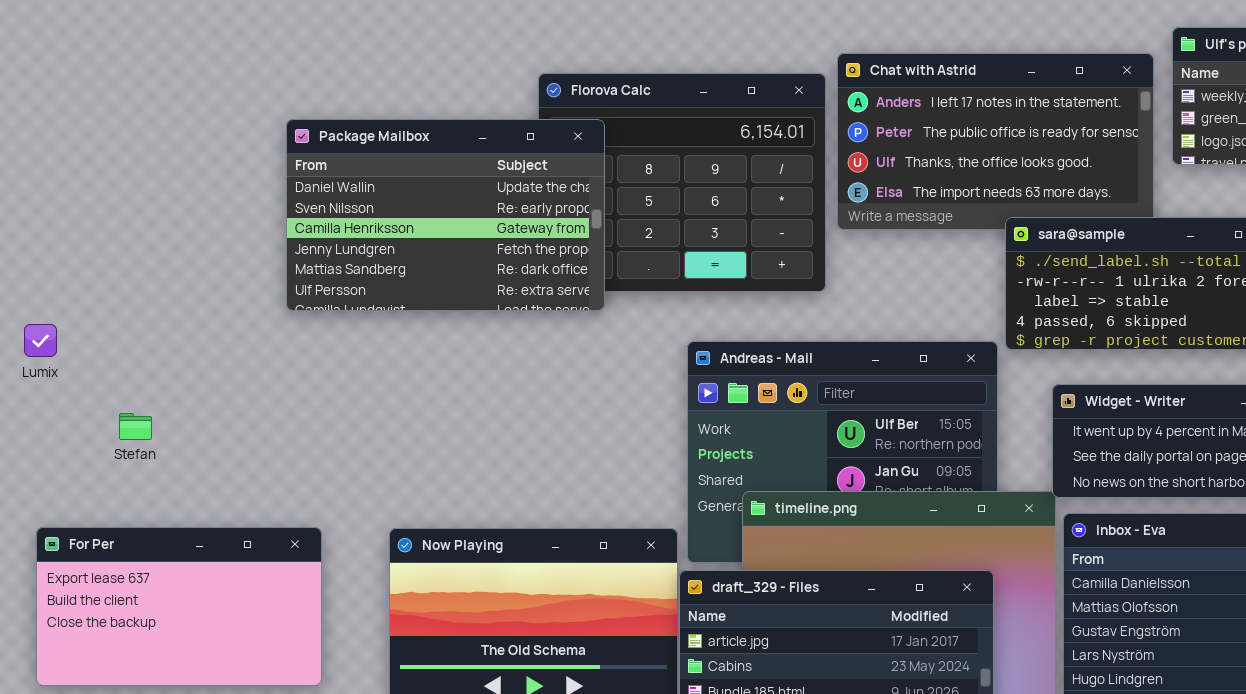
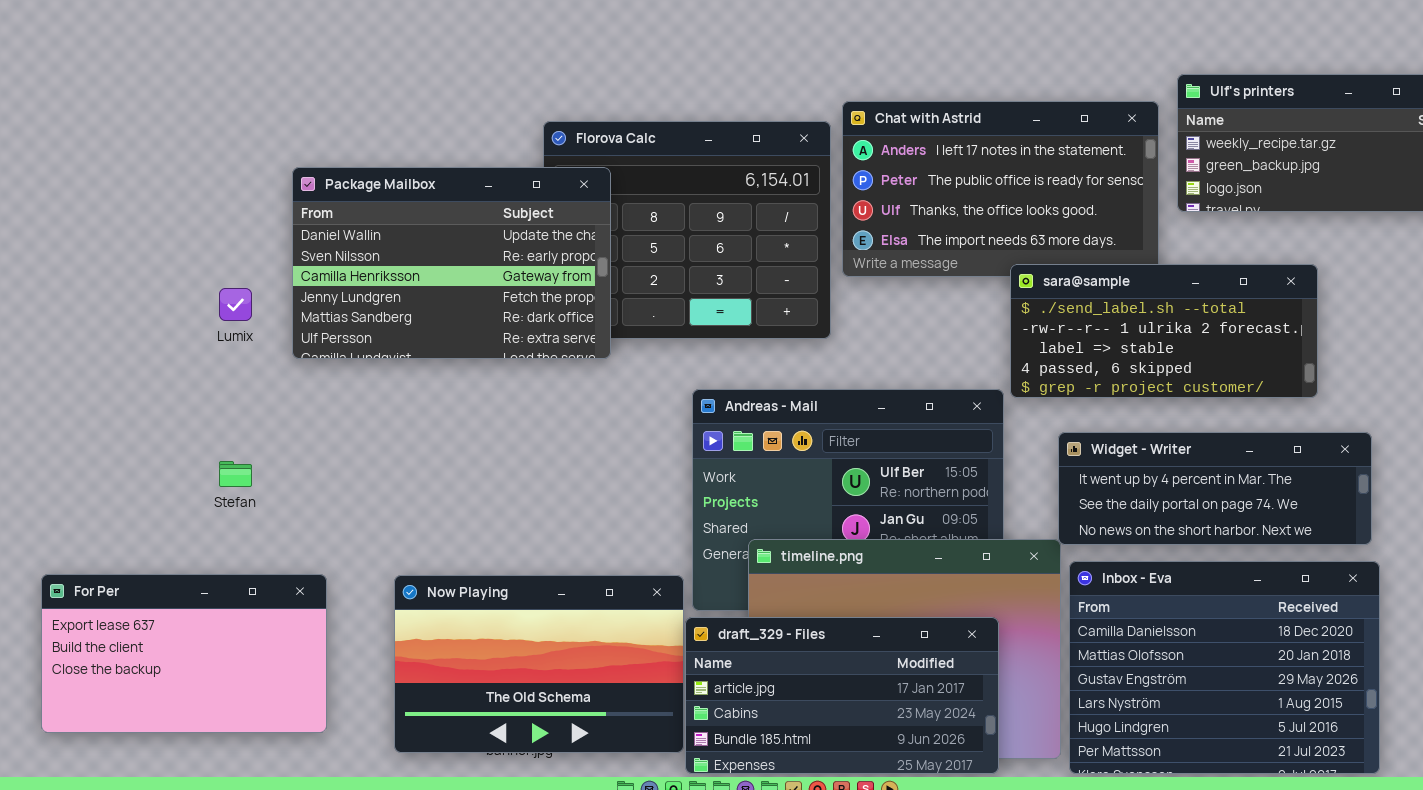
Lumix: [24,324,57,357] -> [219,288,252,321], moved
Stefan: [119,413,152,440] -> [219,461,252,487], moved

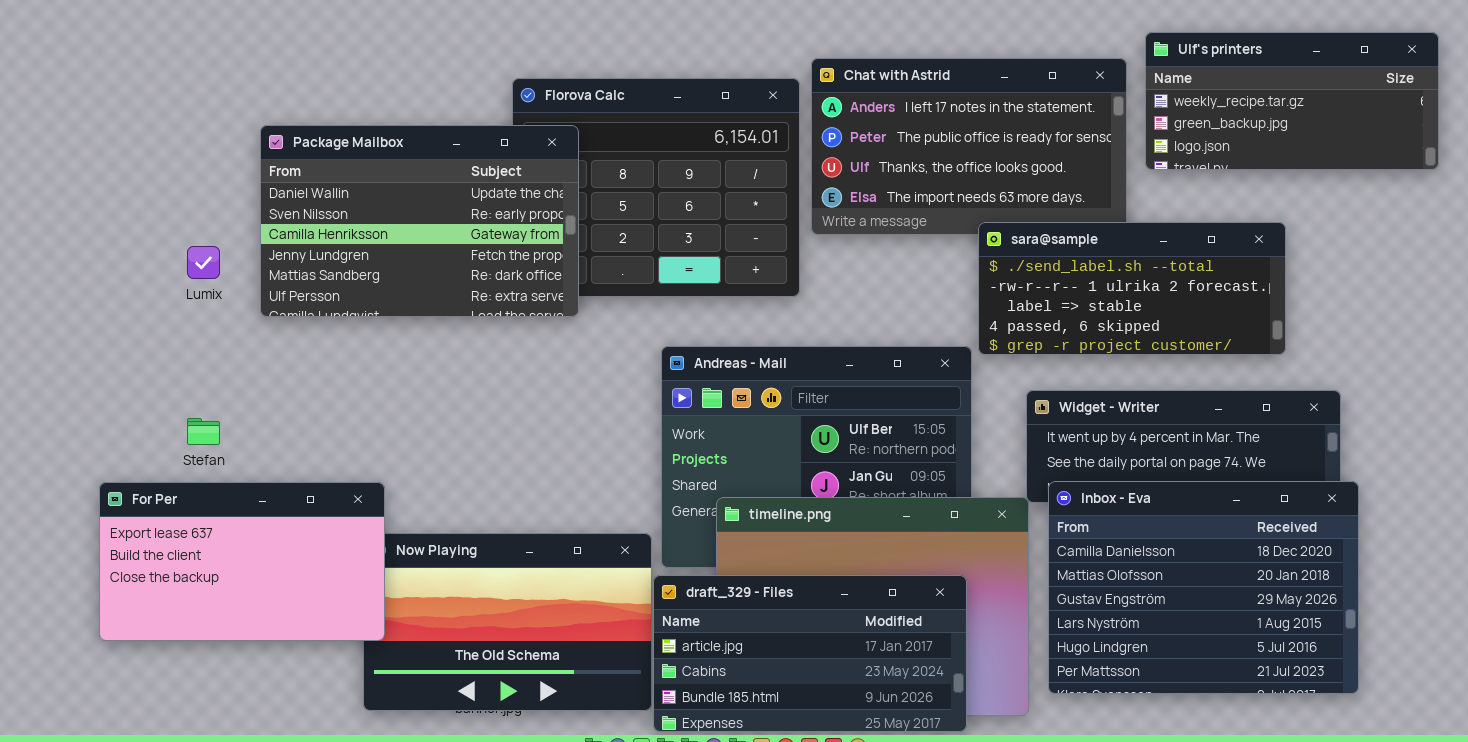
Inbox - Eva: [1069,561,1380,774] -> [1048,481,1359,694], moved
For Per: [41,574,327,733] -> [99,482,385,641], moved

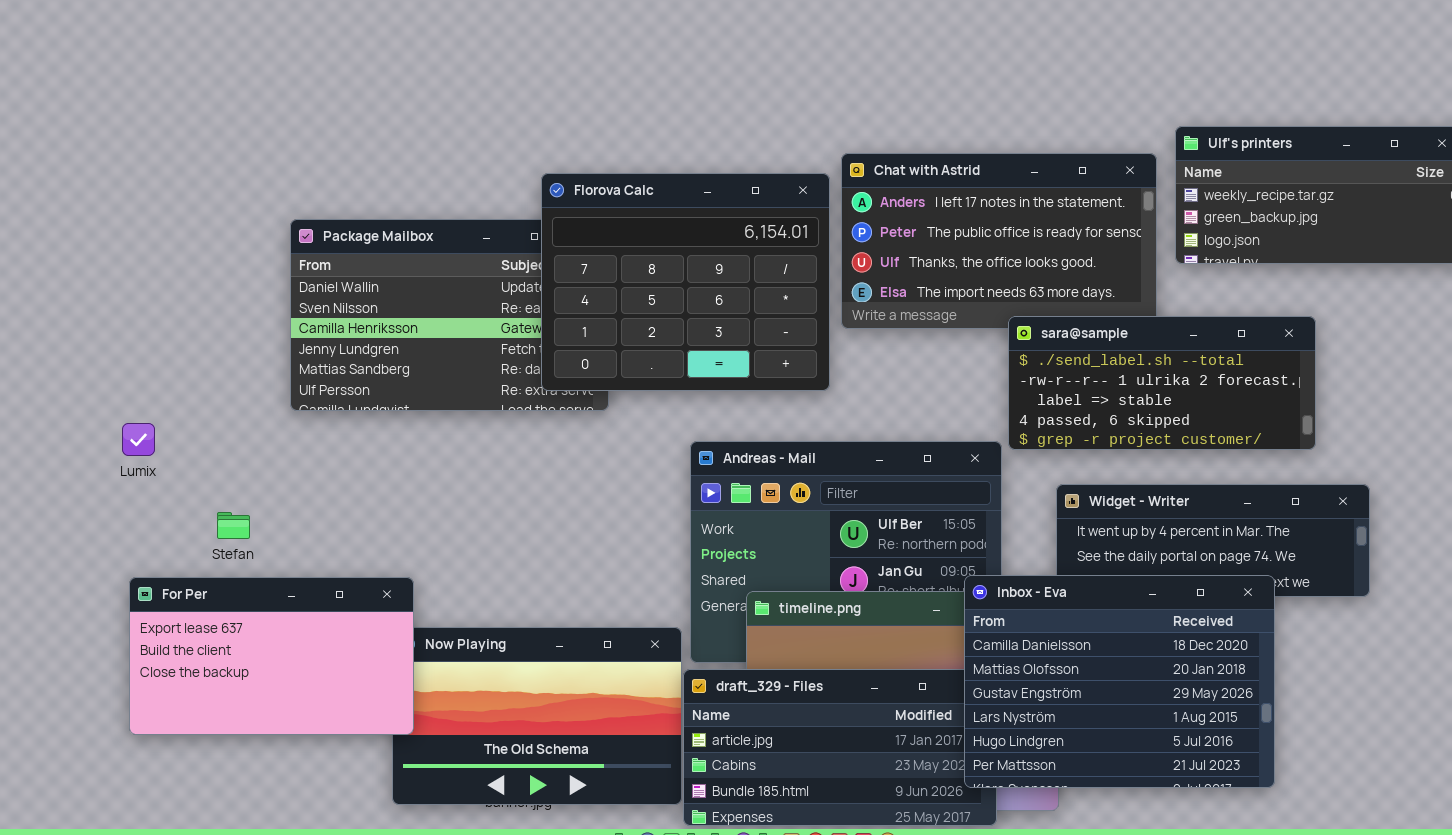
Florova Calc: [512,78,800,297] -> [541,173,830,391], raised
Lumix: [187,246,220,279] -> [122,423,155,456], moved
Inbox - Eva: [1048,481,1359,694] -> [964,575,1275,788], moved

